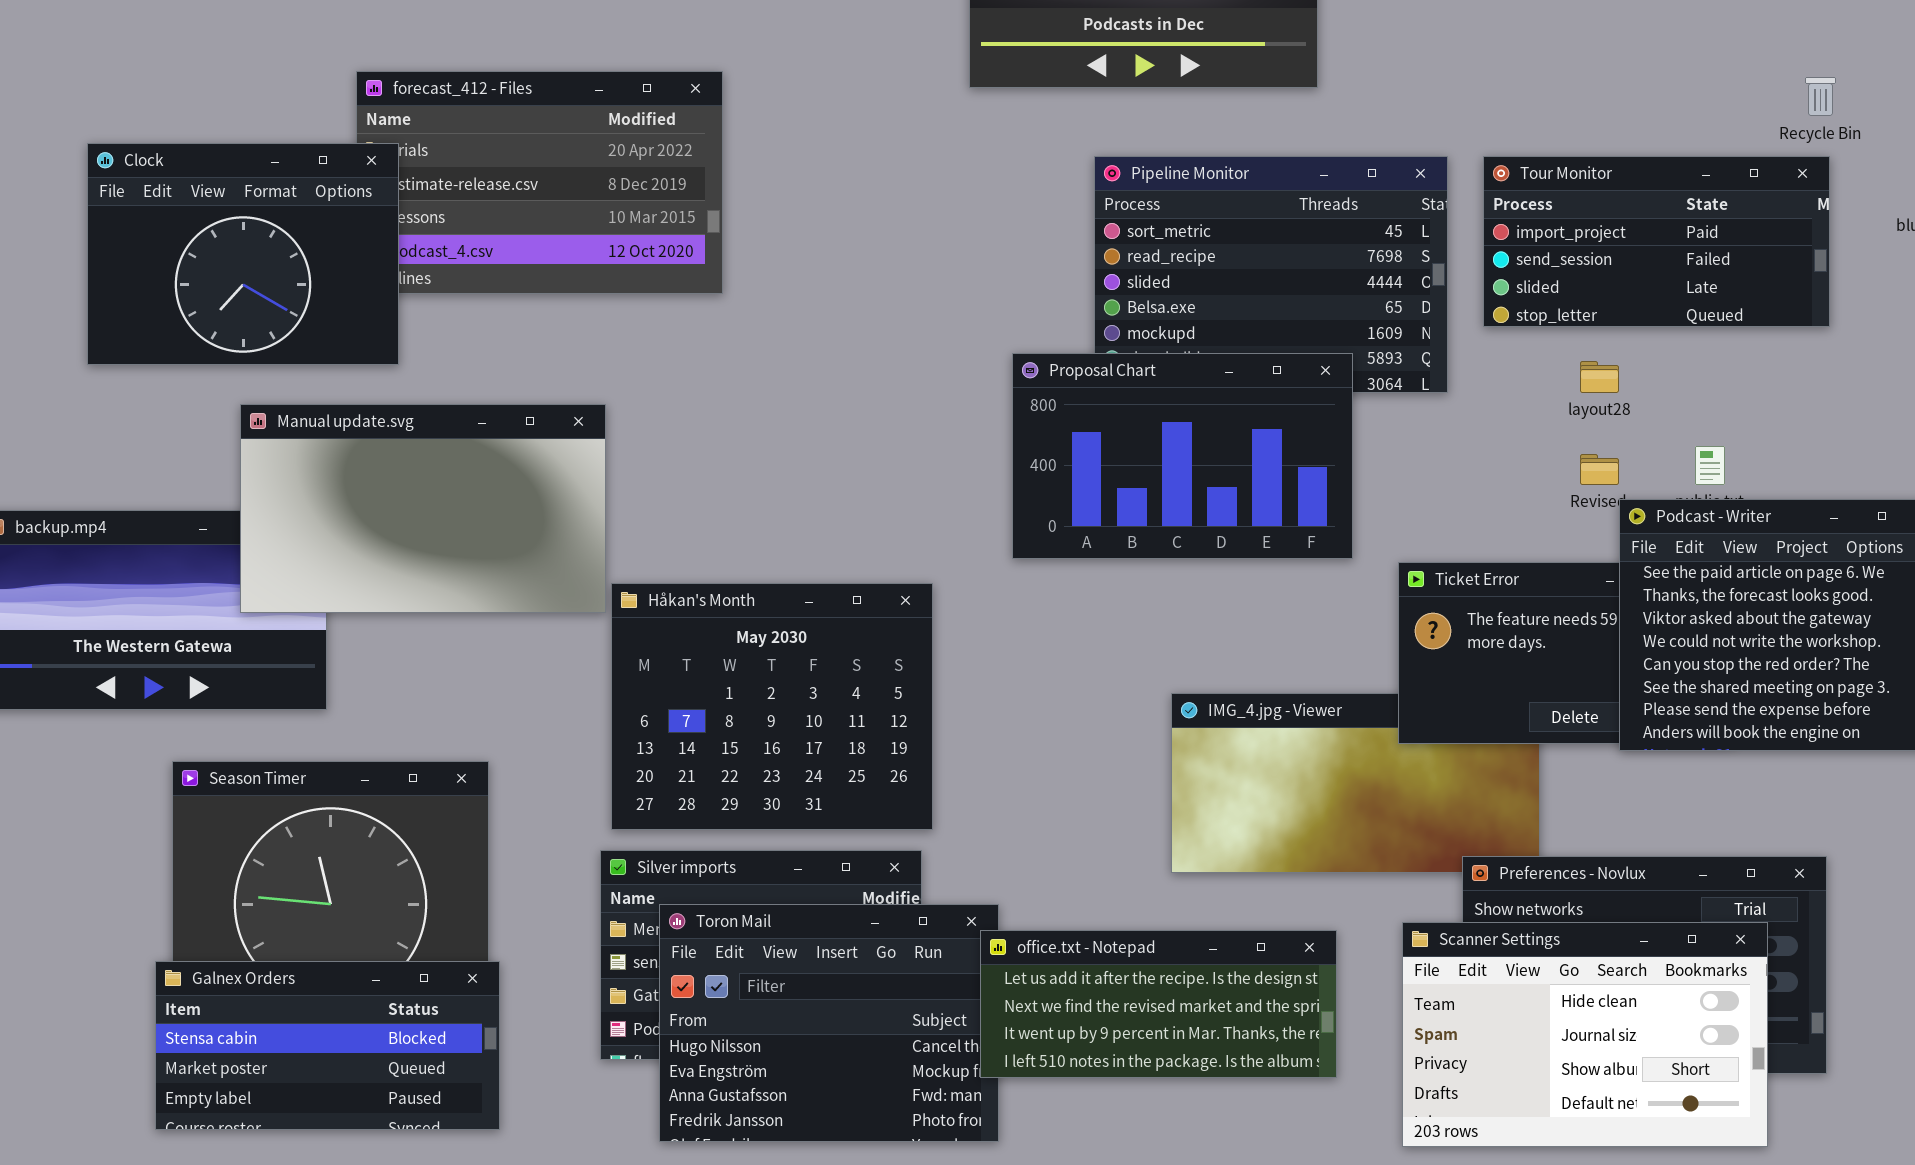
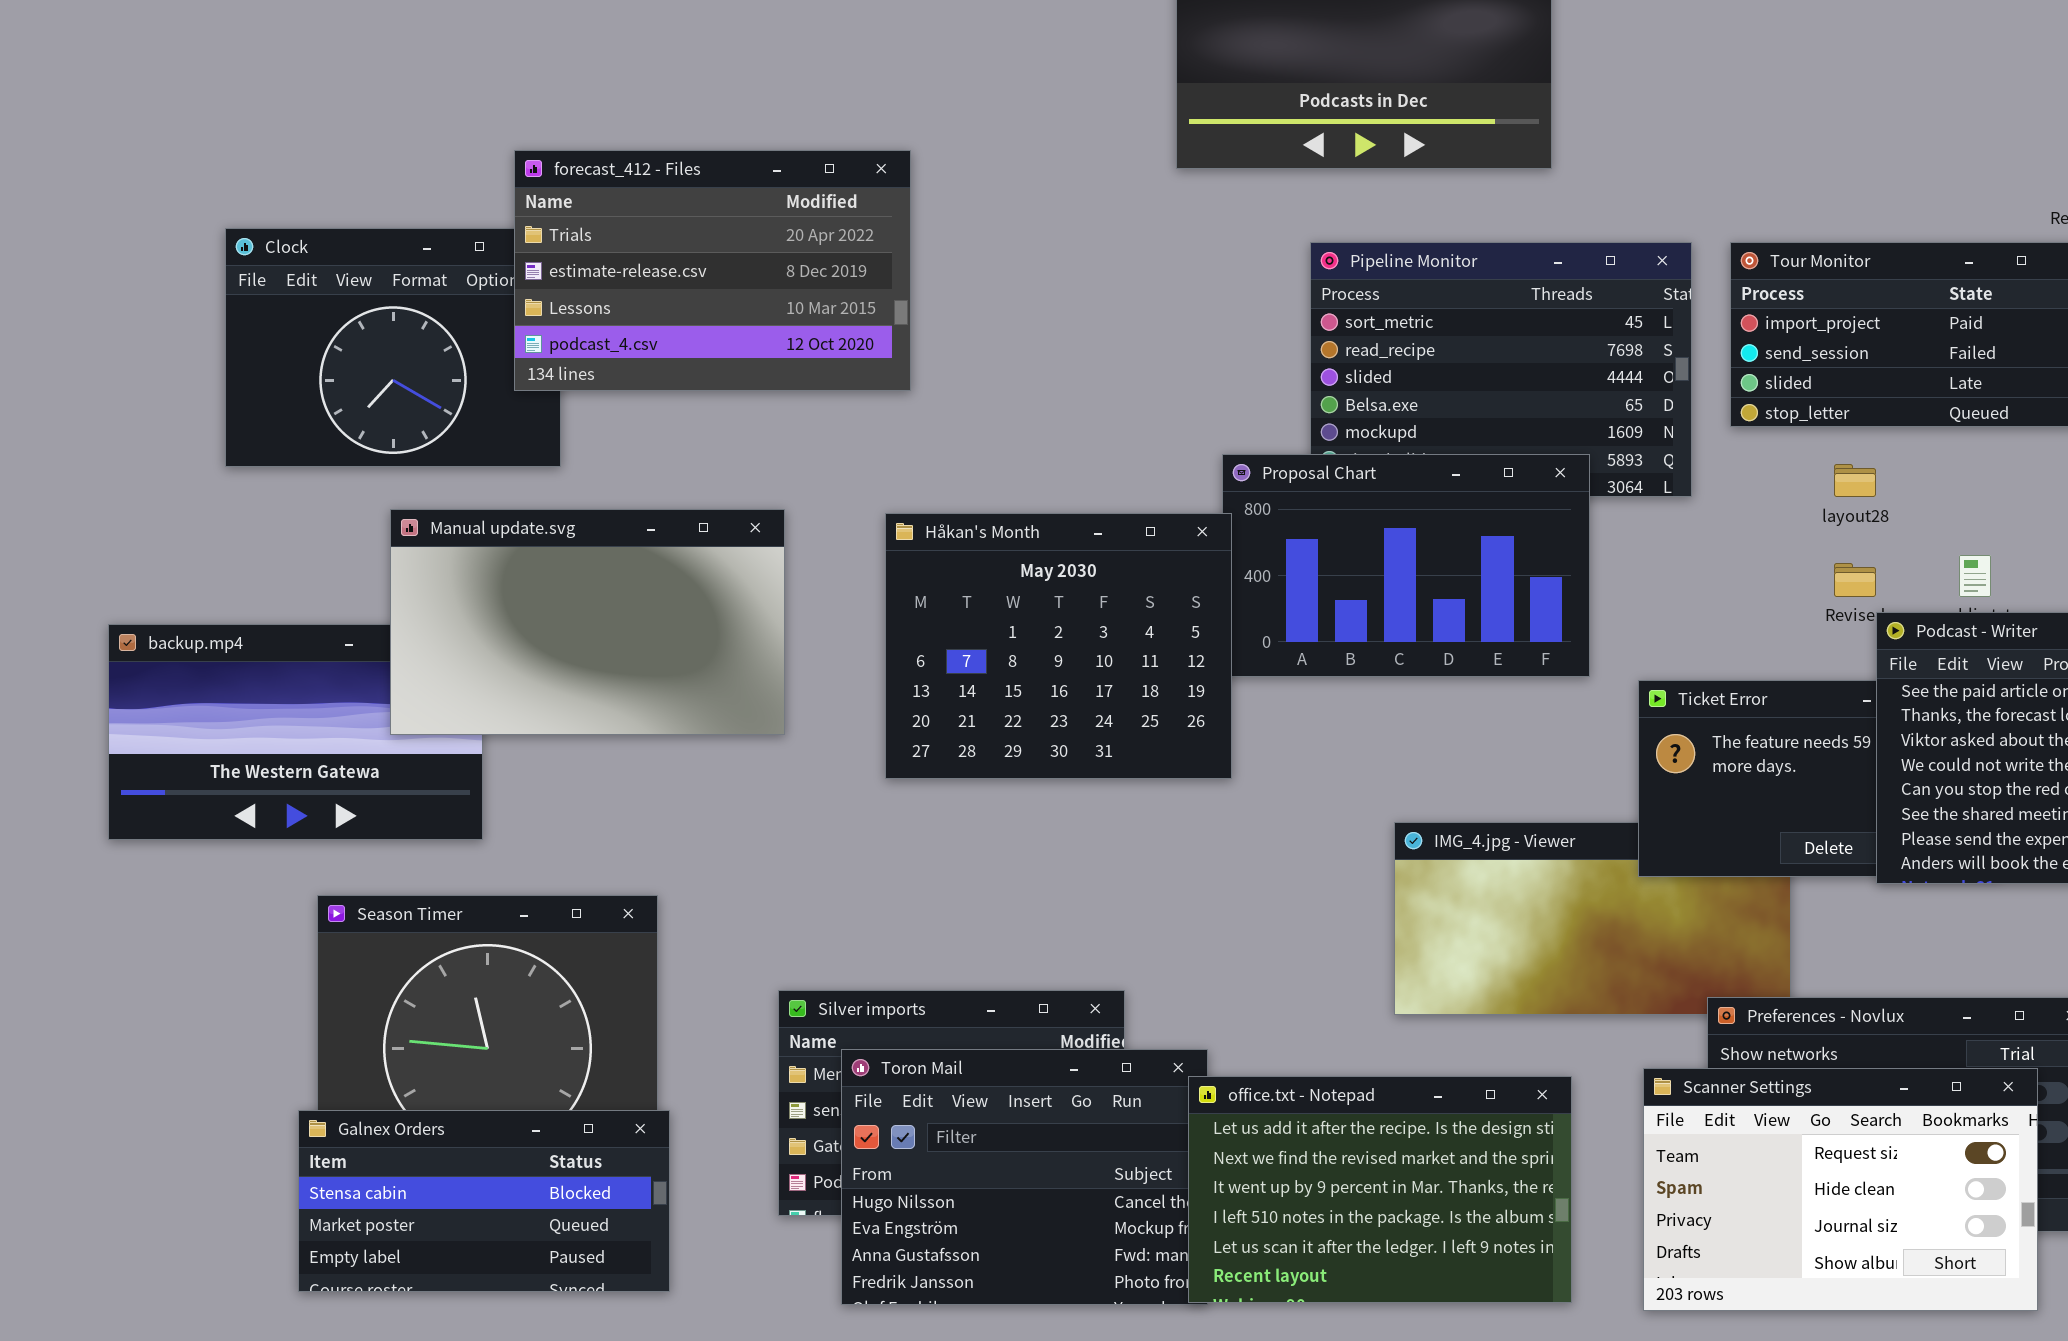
forecast_412 - Files: [356,71,723,294] -> [514,150,911,391], raised
Håkan's Month: [611,583,933,830] -> [885,513,1232,779], moved
Scanner Settings: [1402,922,1768,1147] -> [1643,1068,2038,1311], scrolled up 1 row
office.txt - Notepad: [980,930,1337,1078] -> [1188,1076,1572,1303], resized

